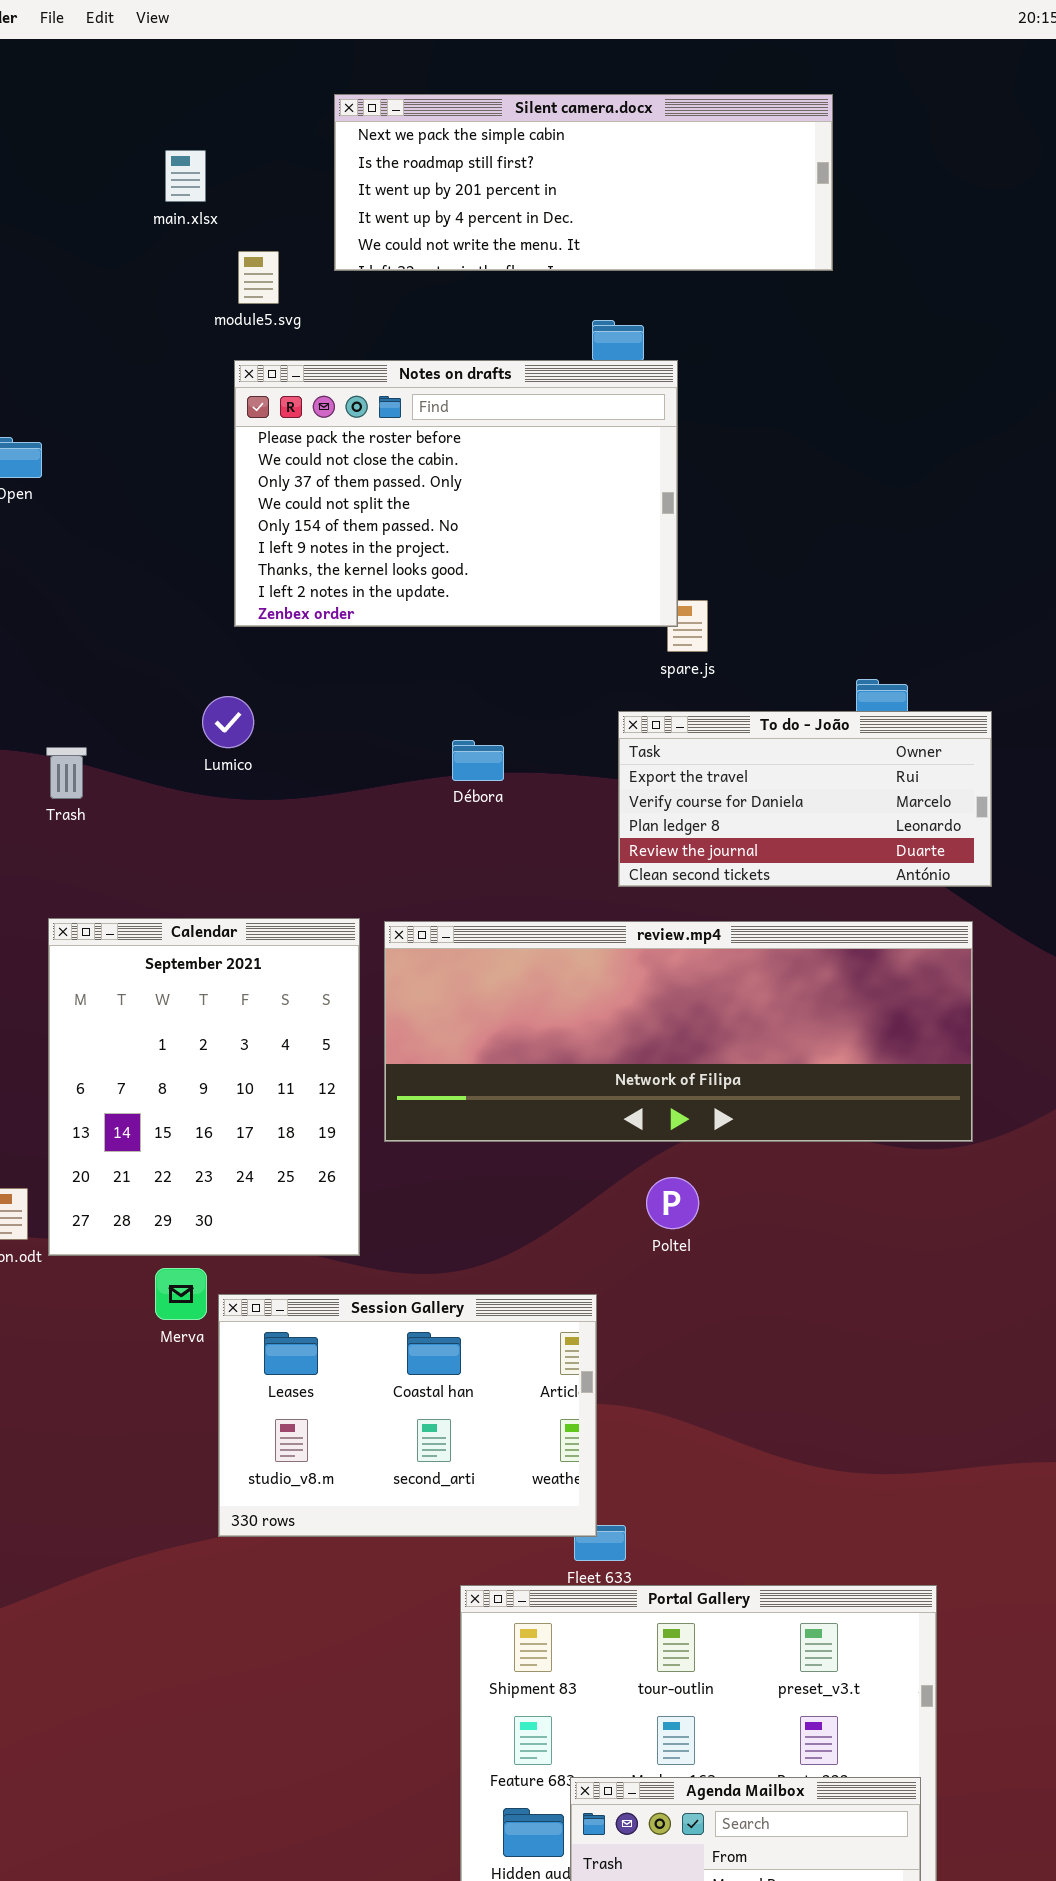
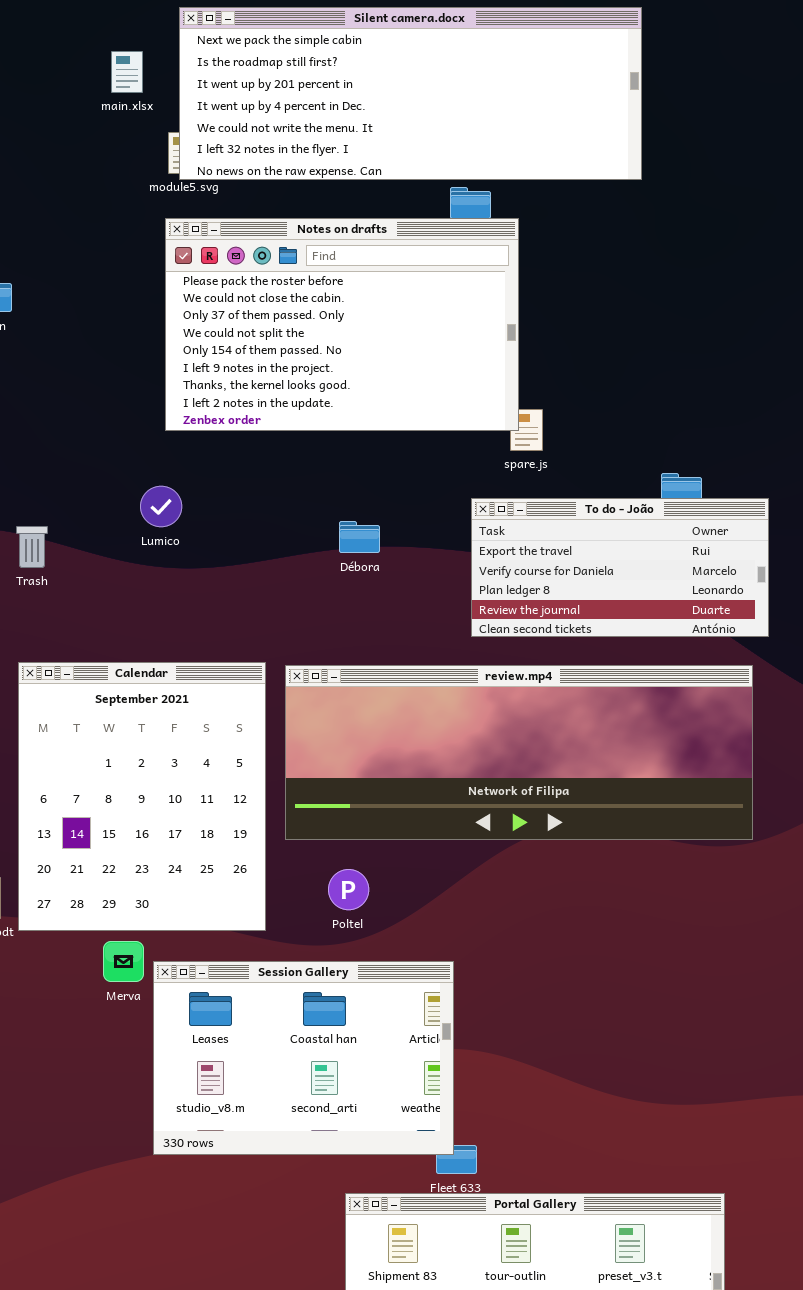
Silent camera.docx: [334,94,833,271] -> [179,7,642,180], resized
Poltel: [646,1177,699,1229] -> [328,869,369,910], moved

